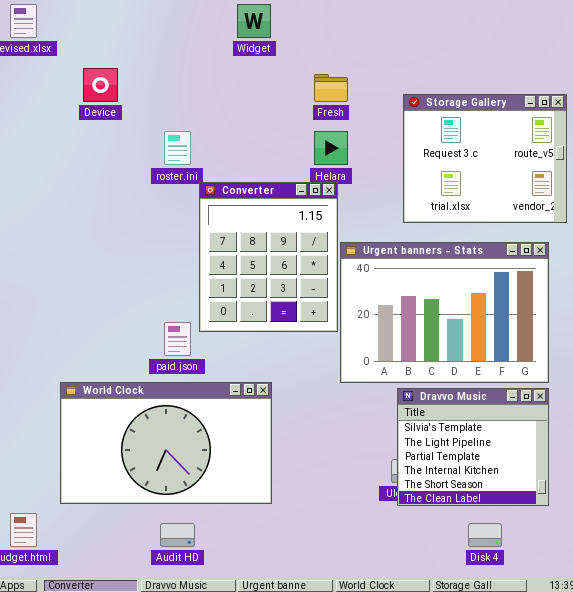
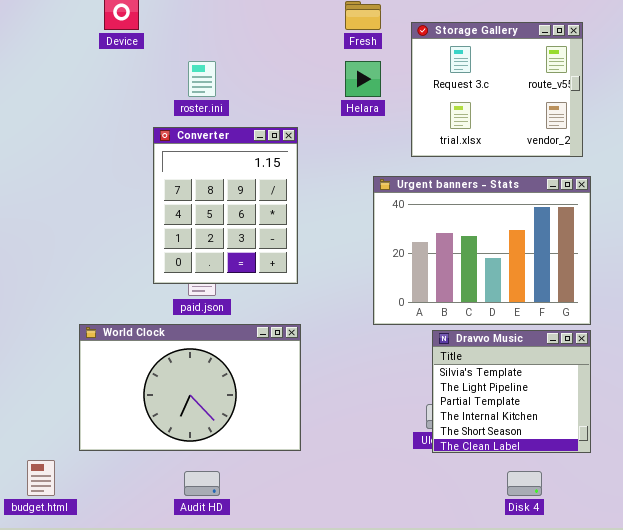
Storage Gallery: [403,94,567,223] -> [411,22,583,157], moved
Converter: [199,182,338,332] -> [153,127,298,284], moved

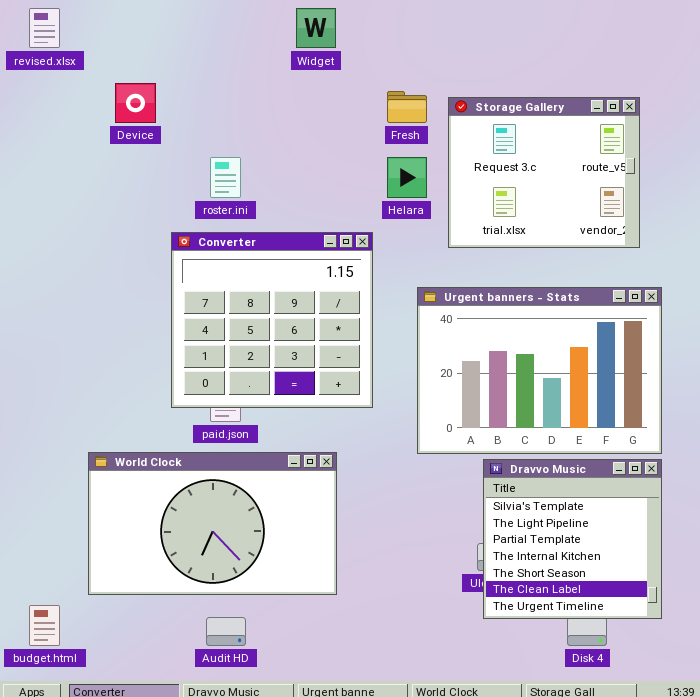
Storage Gallery: [411,22,583,157] -> [448,97,640,248], moved
Converter: [153,127,298,284] -> [171,232,373,408], resized
Dravvo Music: [432,330,591,453] -> [483,459,662,619], resized

